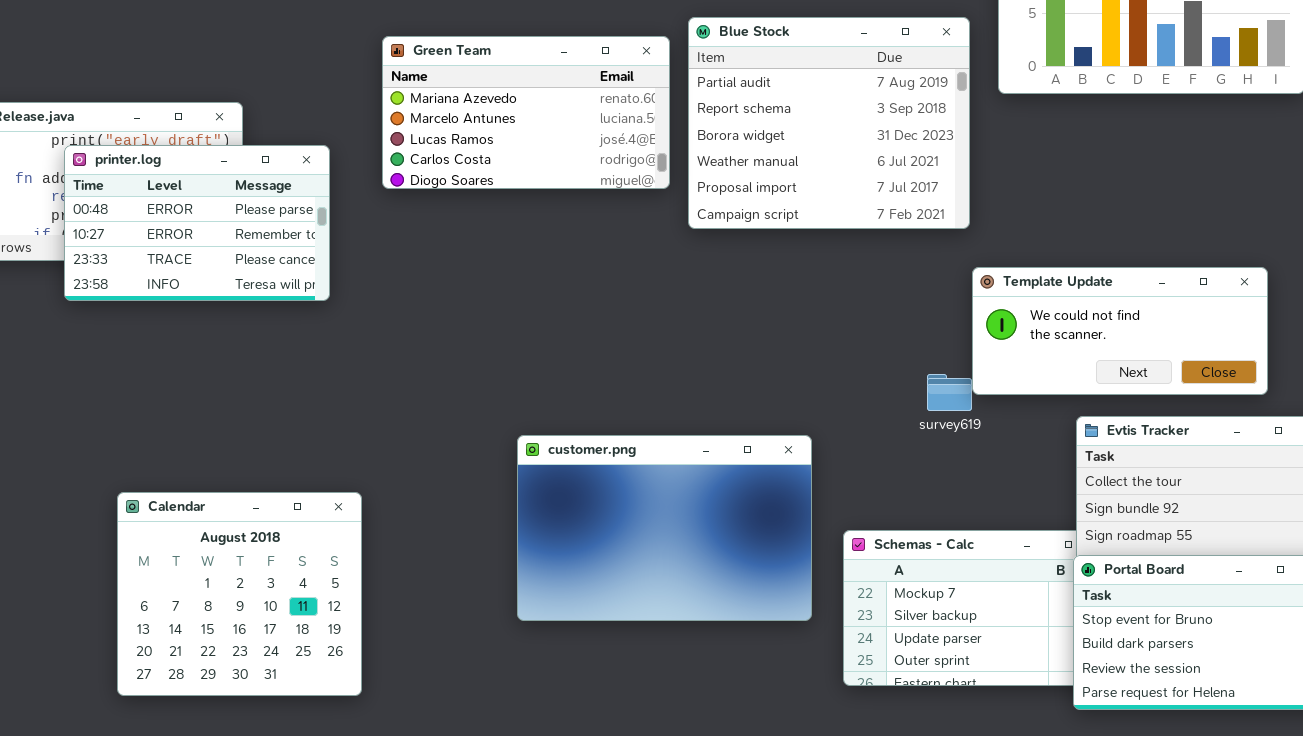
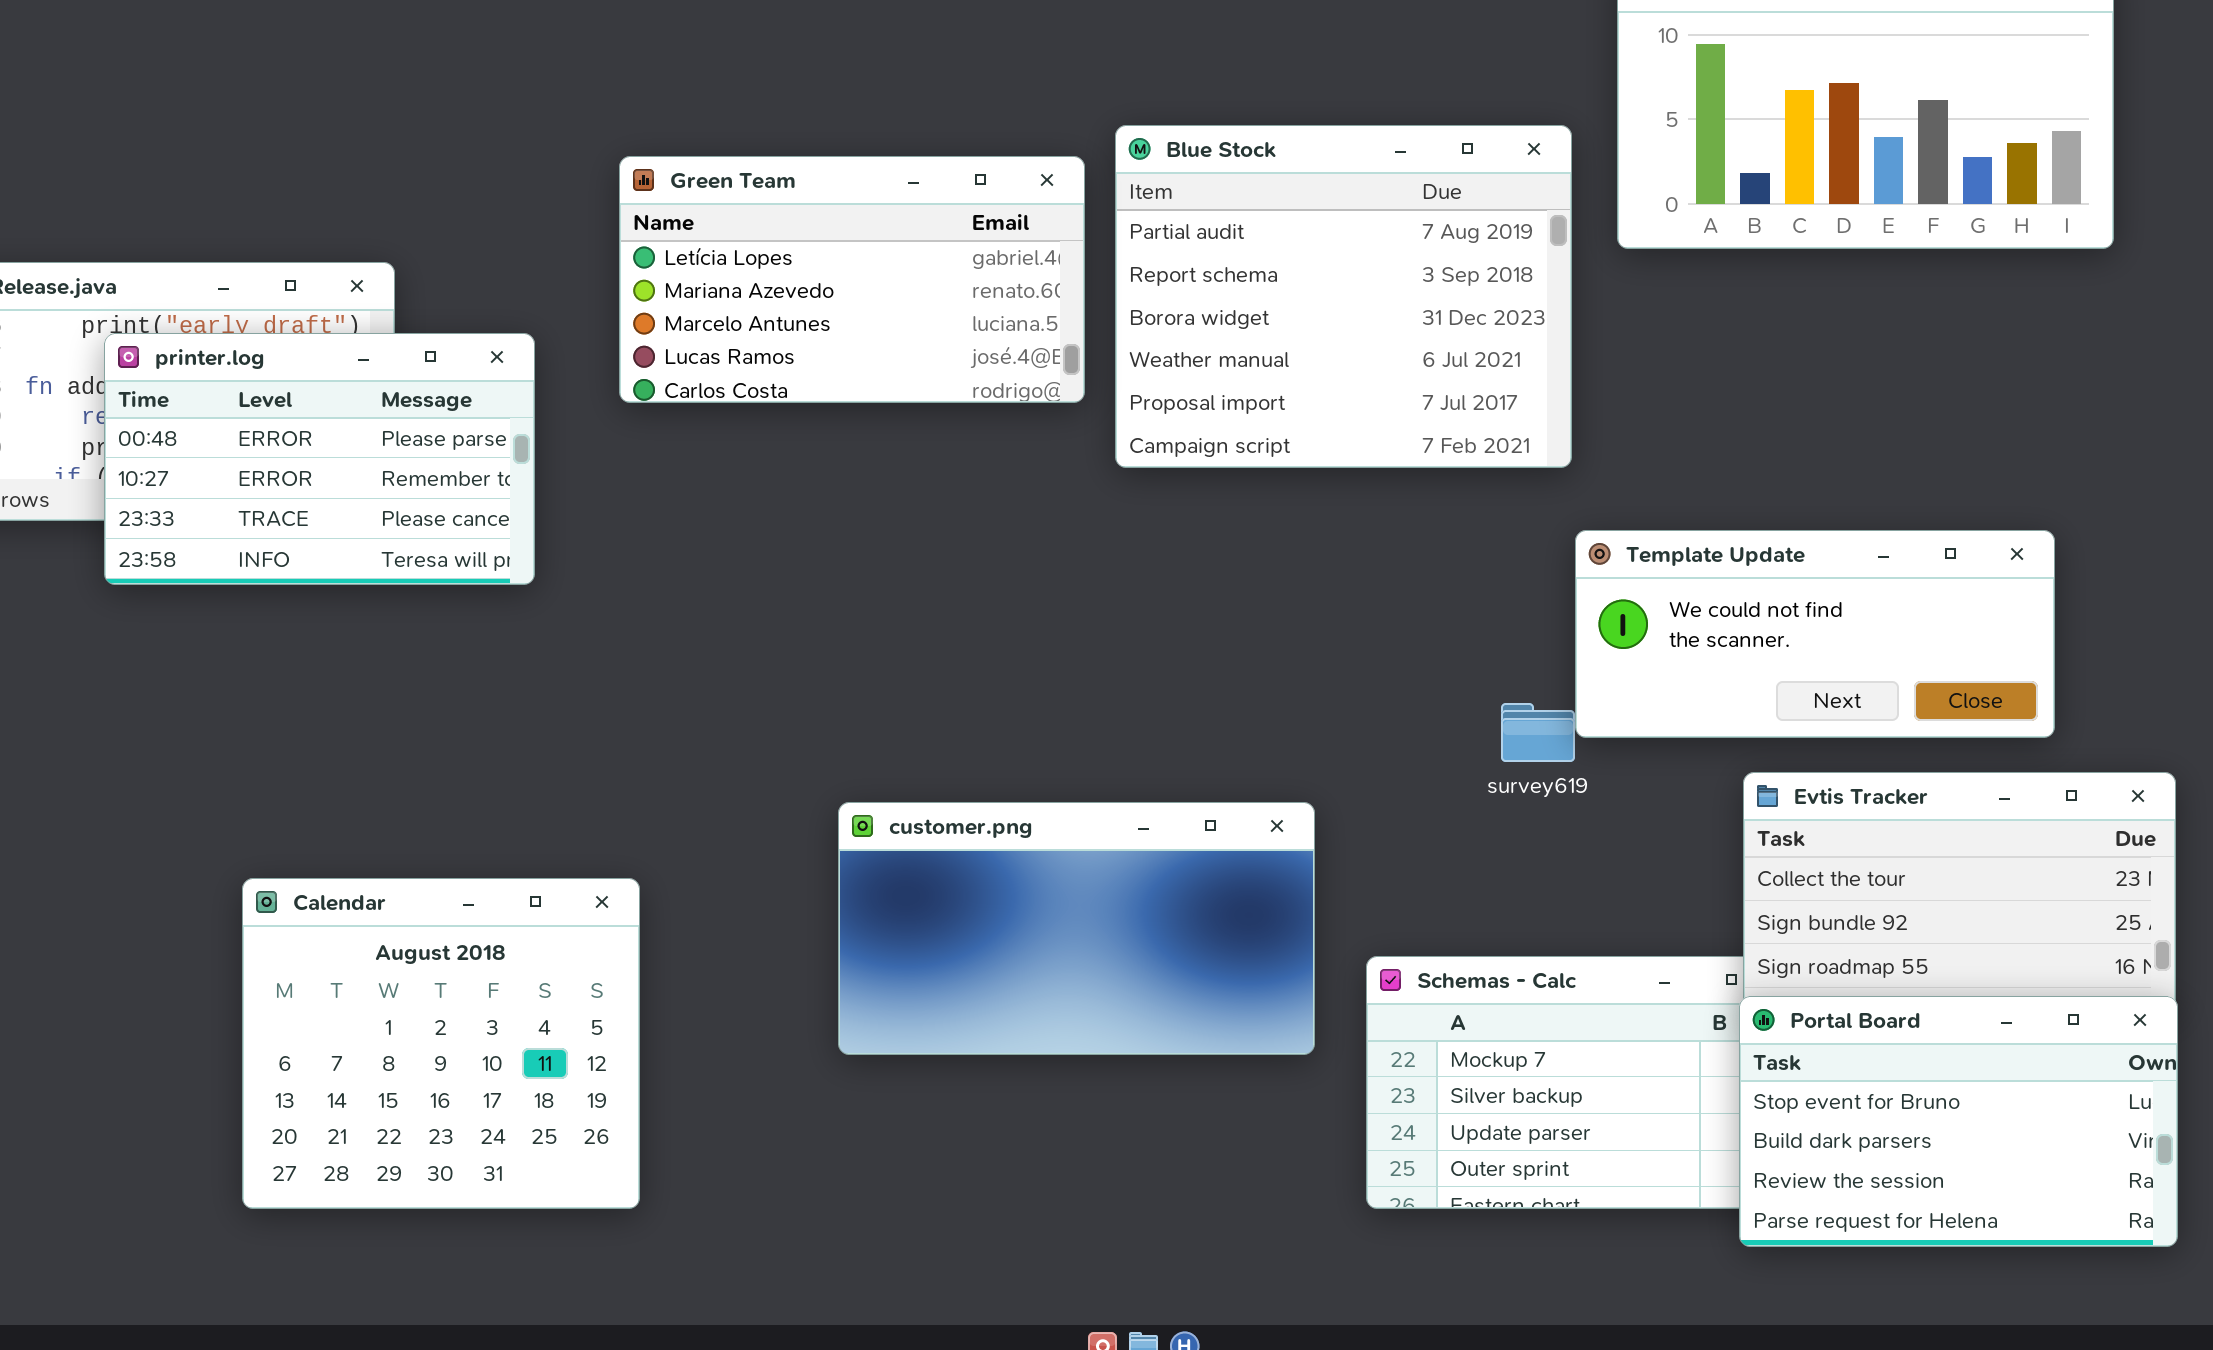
Green Team: [382,36,670,189] -> [619,156,1085,403], scrolled up 1 row
customer.png: [517,435,812,621] -> [838,802,1315,1055], resized
Calendar: [117,492,362,696] -> [242,878,640,1209], moved

